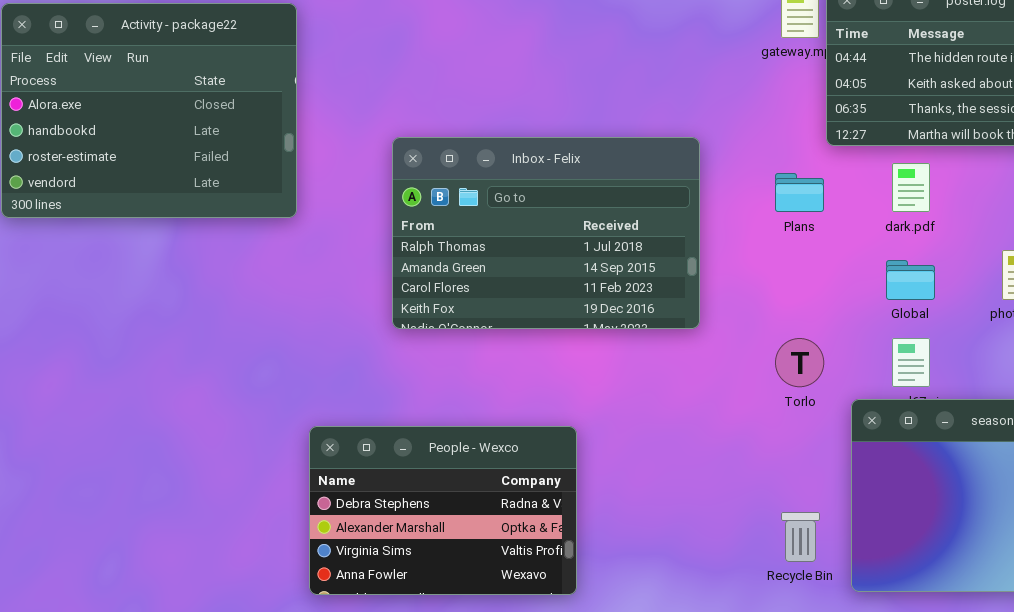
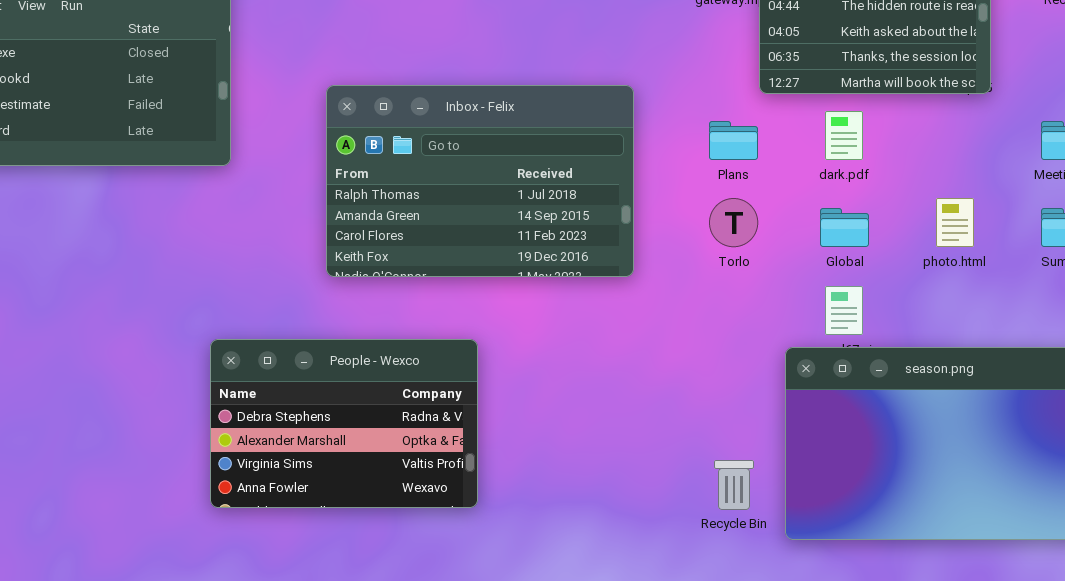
Torlo: [775,338,824,387] -> [709,198,758,247], moved
People - Wexco: [309,426,577,595] -> [210,339,478,508], moved

